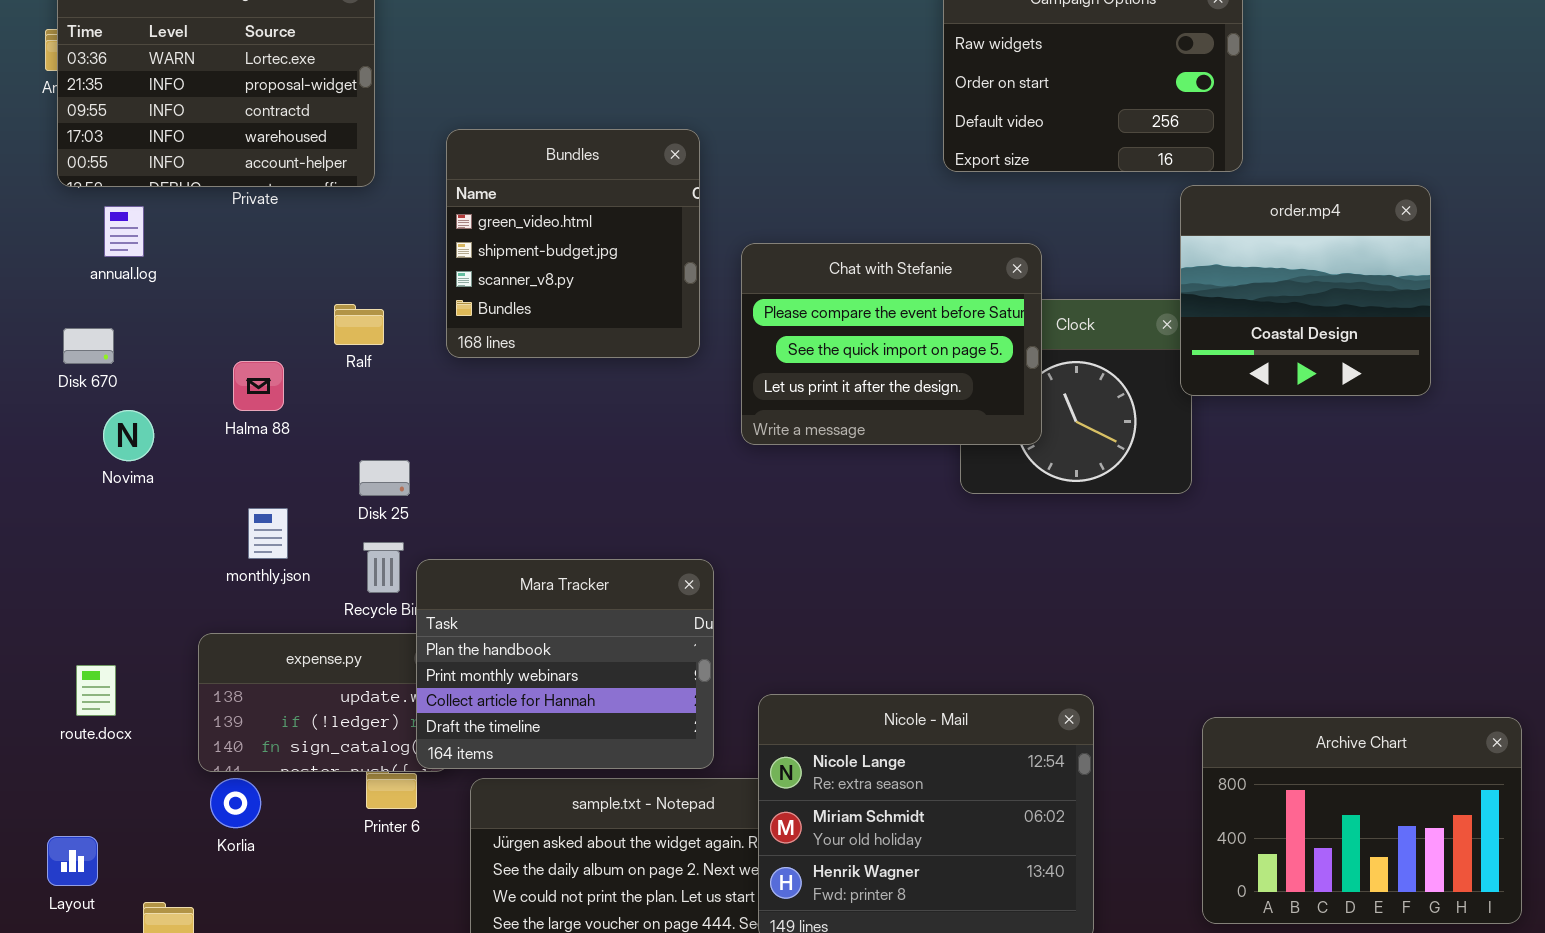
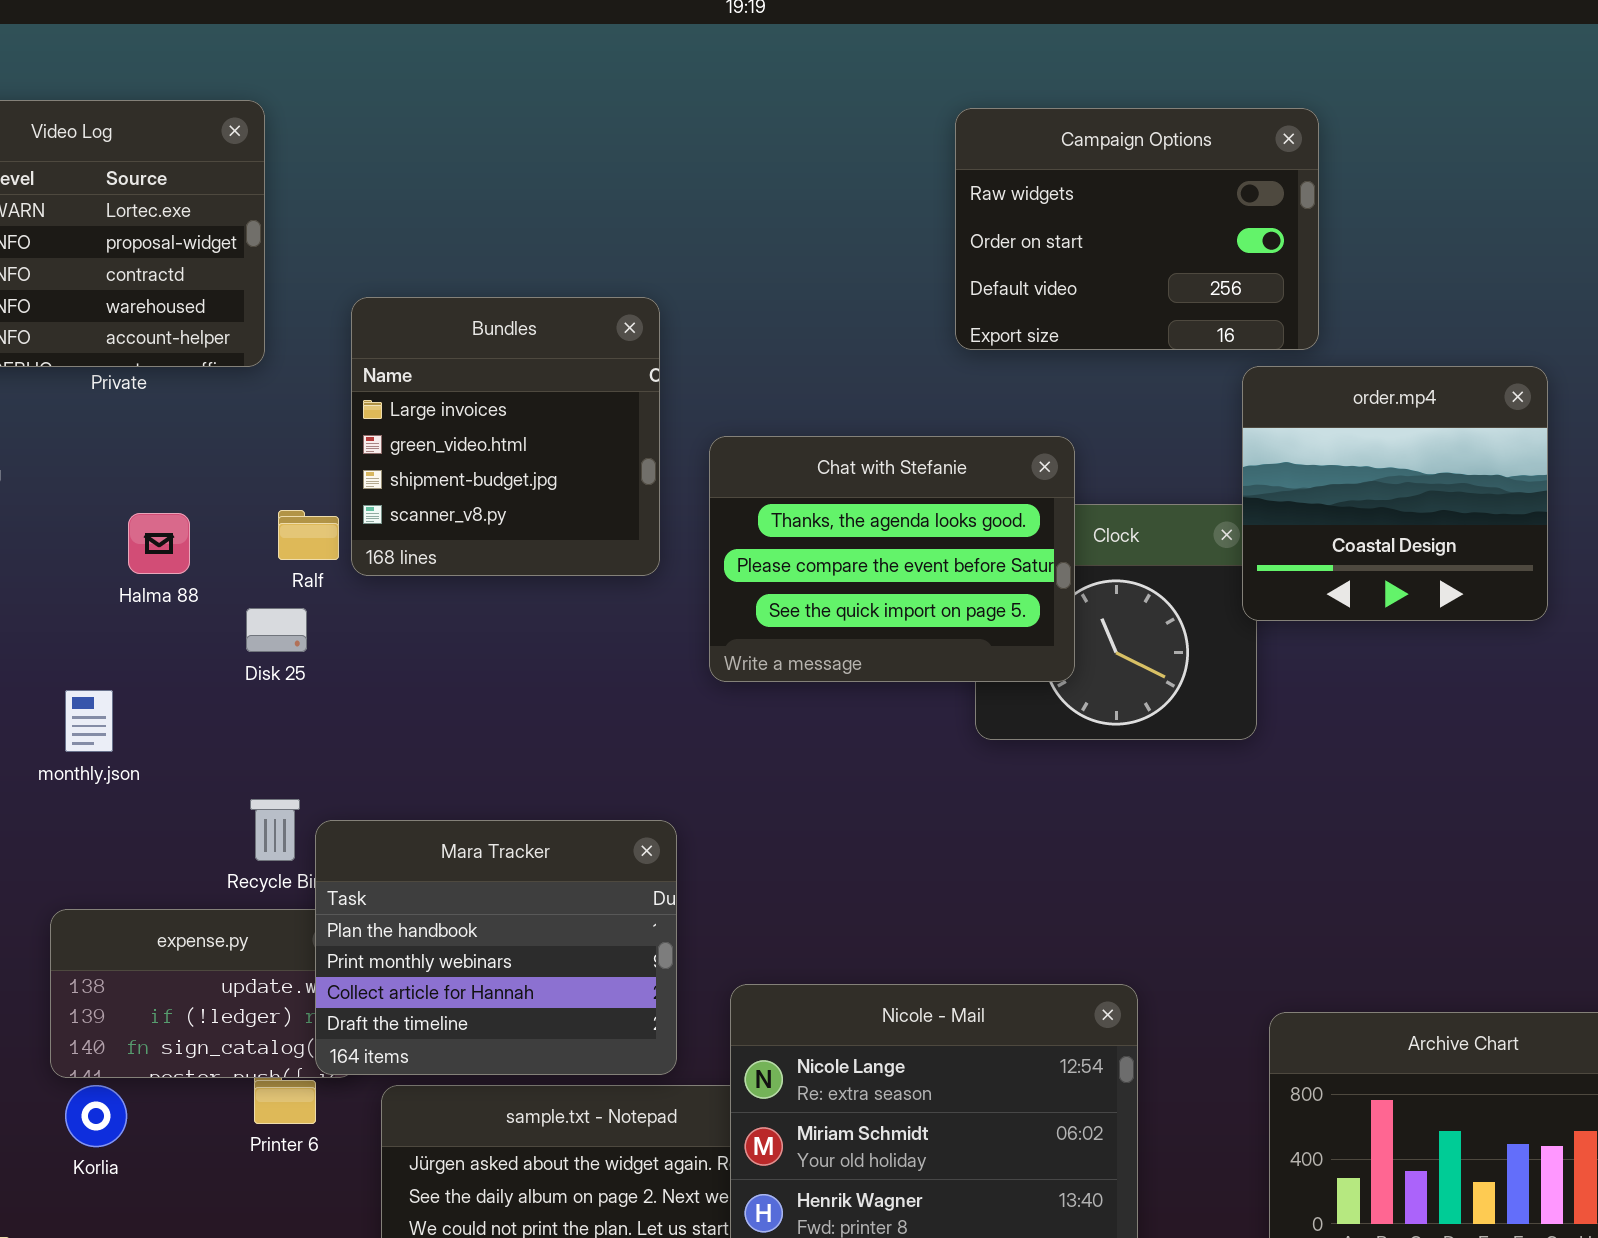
Bundles: [446,129,700,358] -> [351,297,660,576], scrolled up 1 row
Chat with Stefanie: [741,243,1042,445] -> [709,436,1075,682], scrolled up 1 row
Ralf: [334,304,384,345] -> [278,510,339,560], moved
Halma 88: [233,361,284,411] -> [128,513,190,574], moved
Disk 25: [359,460,410,496] -> [246,608,307,652], moved
monthly.json: [248,508,288,559] -> [65,690,113,752], moved

